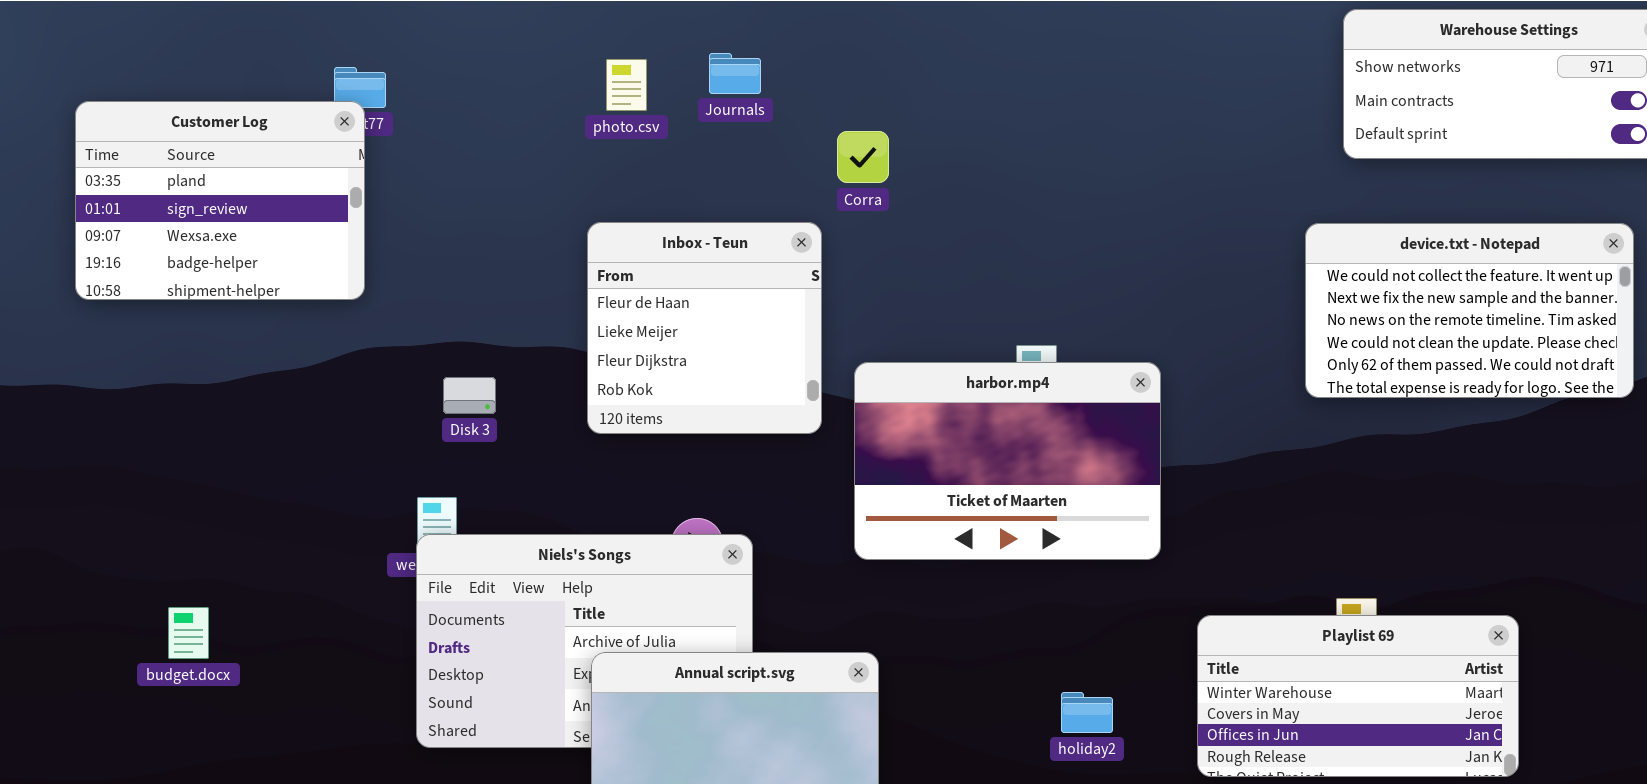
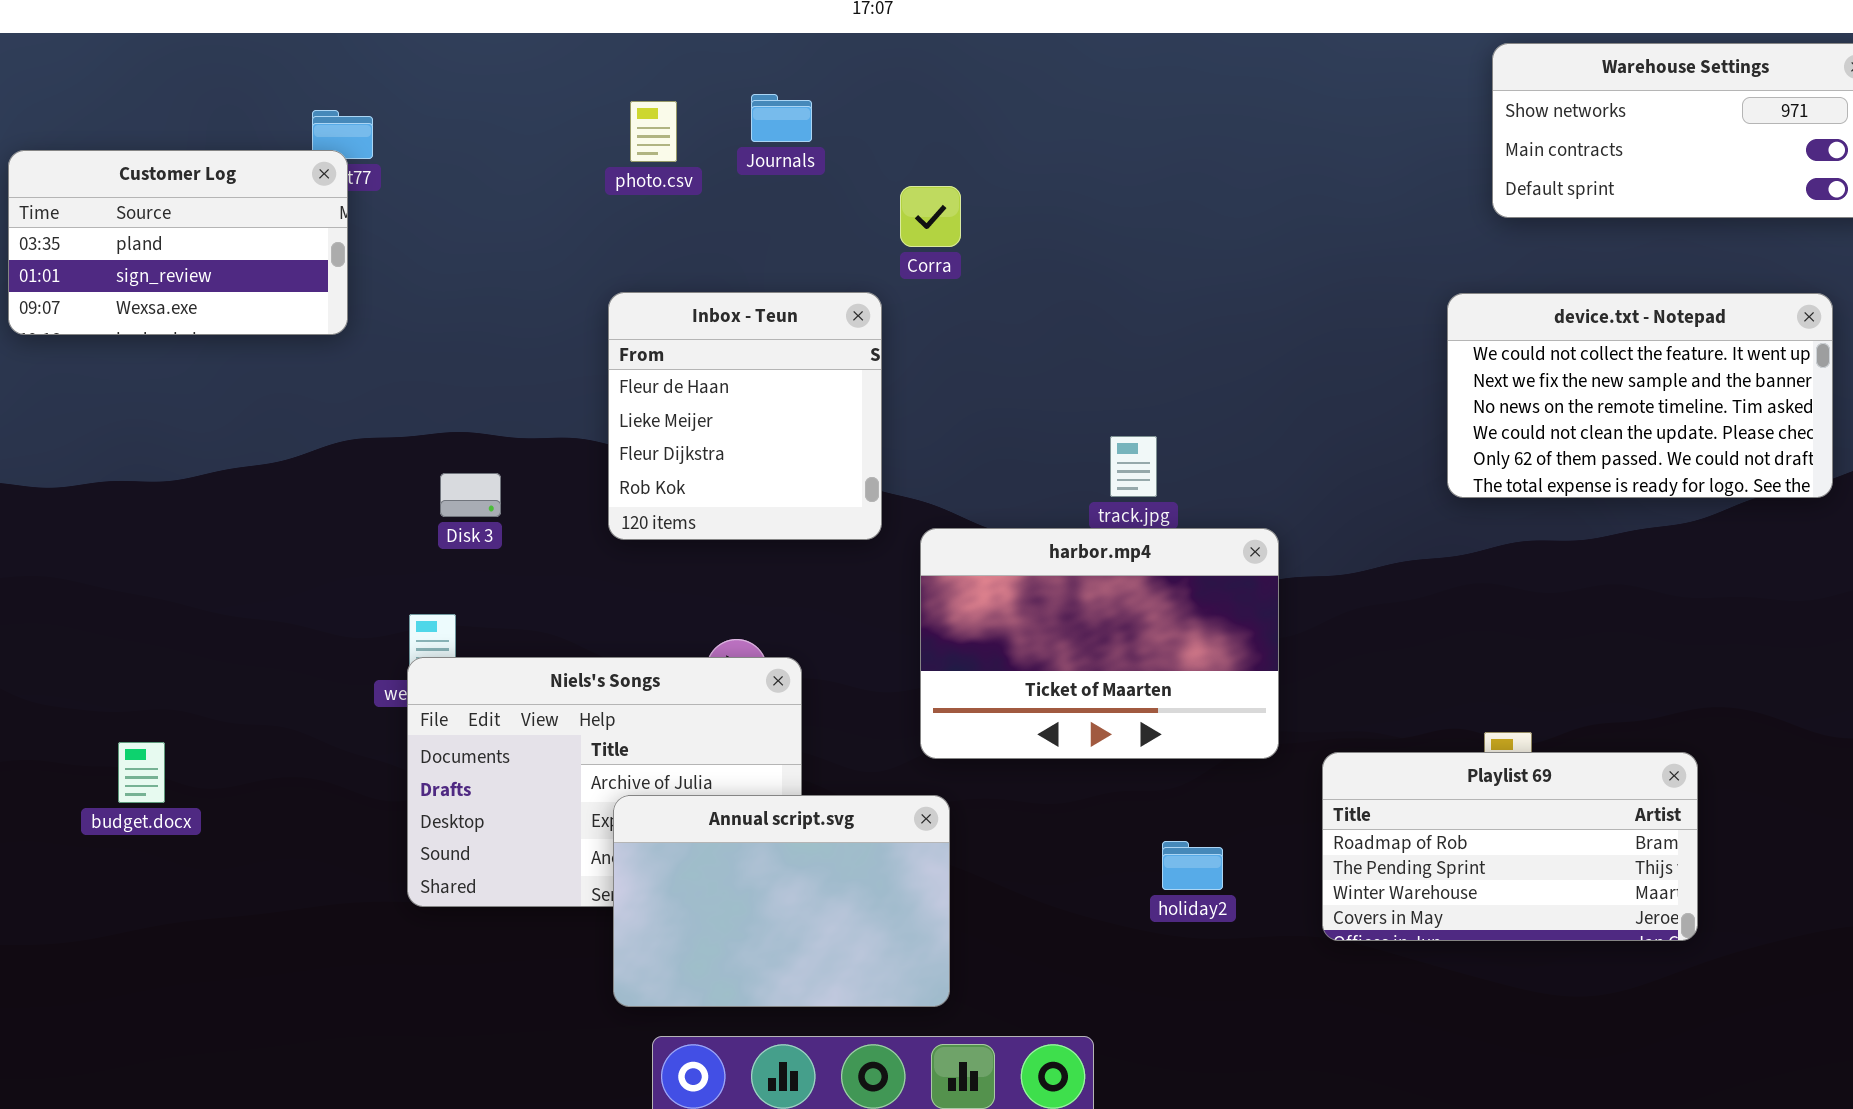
Customer Log: [75,101,365,300] -> [8,150,348,335], resized
harbor.mp4: [854,362,1161,560] -> [920,528,1279,759], moved
Playlist 69: [1197,615,1519,777] -> [1322,752,1698,941], scrolled up 2 rows

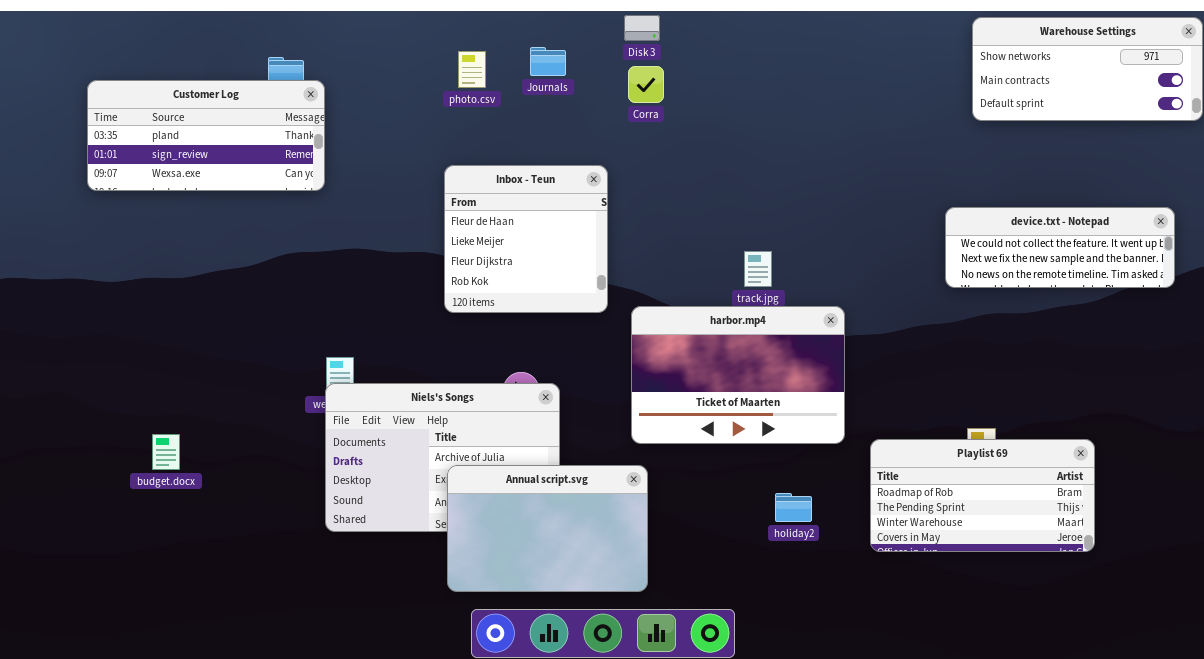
Customer Log: [8,150,348,335] -> [87,80,325,191], resized
Corra: [900,186,961,247] -> [628,66,664,103], moved
device.txt - Notepad: [1447,293,1833,498] -> [945,207,1175,288], resized
Disk 3: [440,473,501,517] -> [624,15,660,41], moved

